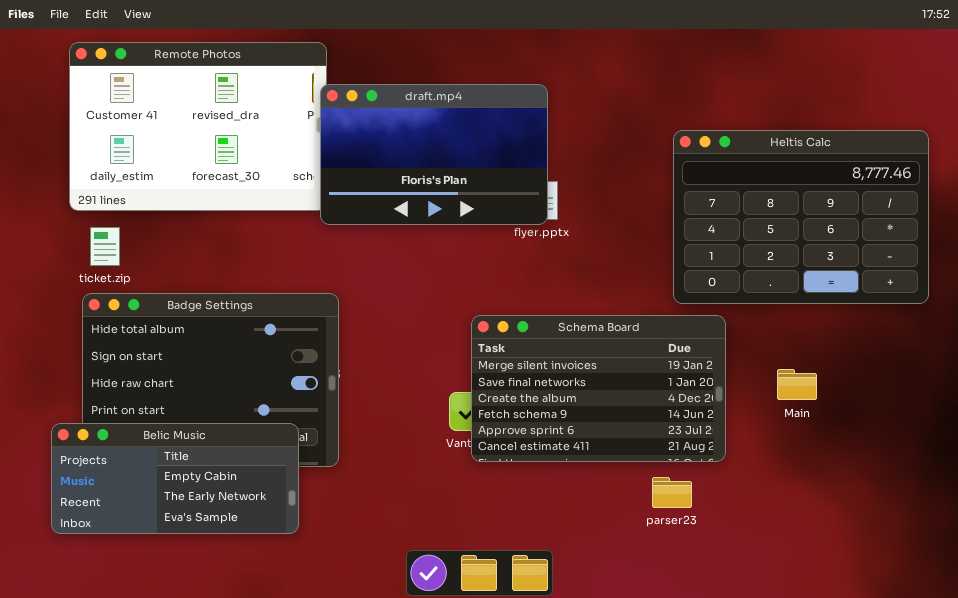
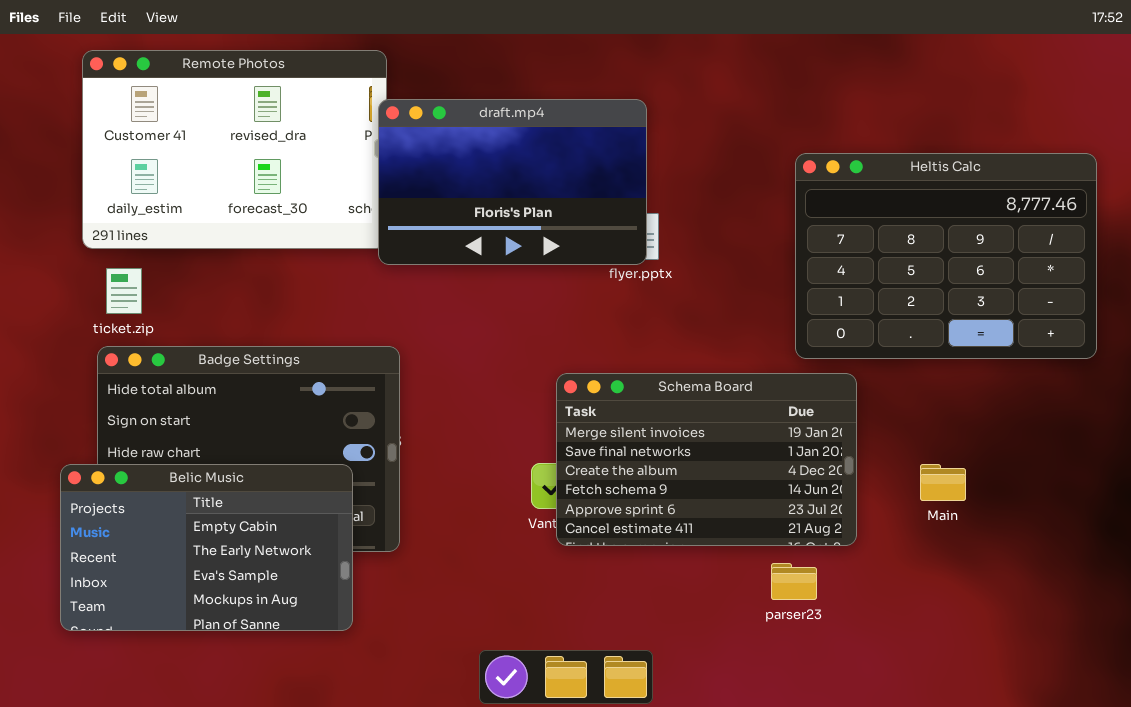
Main: [777,369,817,400] -> [920,464,966,501], moved
Belic Music: [51,423,299,534] -> [60,464,353,631], resized

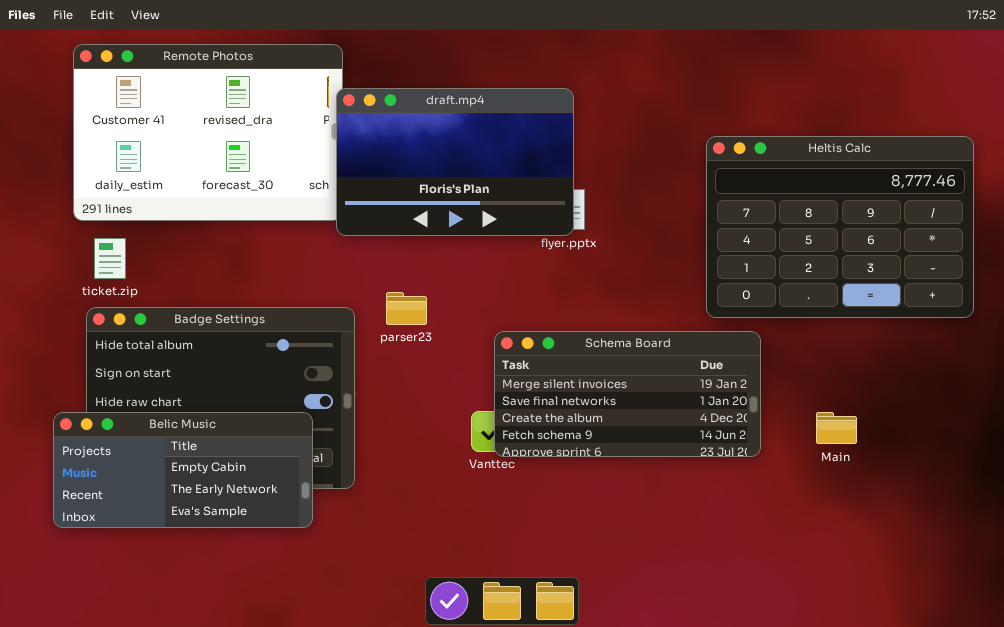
Schema Board: [556,373,857,546] -> [494,331,761,457], resized
Belic Music: [60,464,353,631] -> [53,412,313,528], resized
parser23: [771,563,817,600] -> [386,292,427,325], moved

